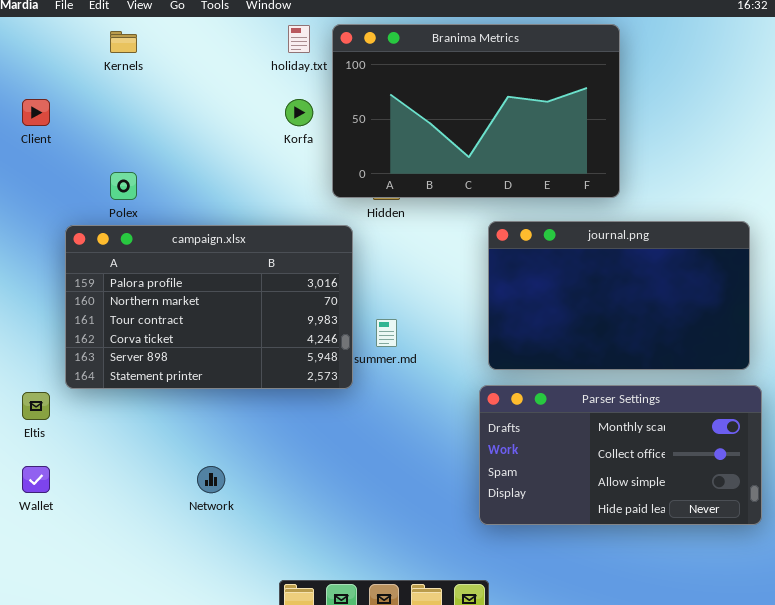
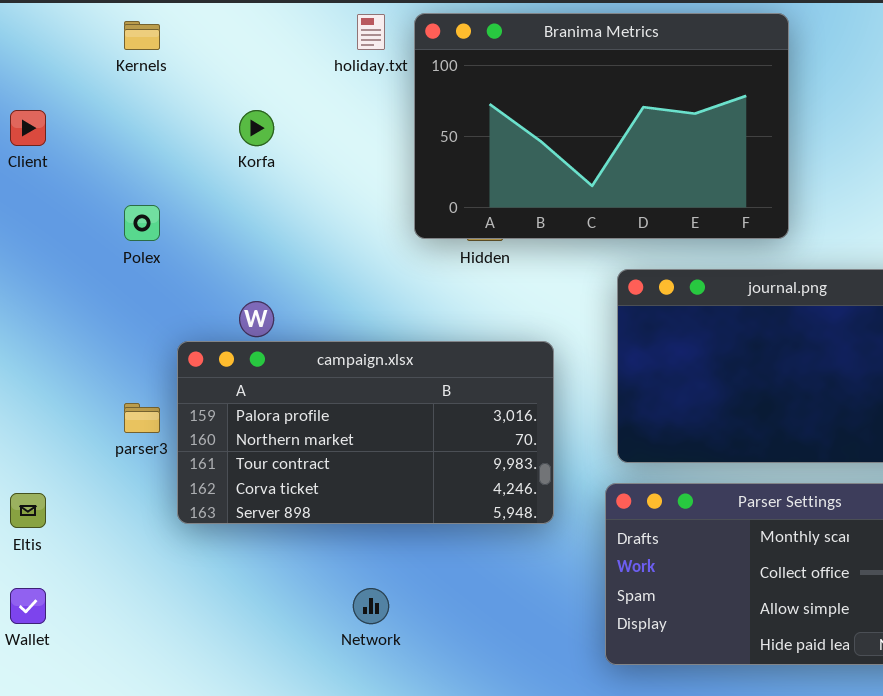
Korfa: [285,99,313,126] -> [239,110,274,146], moved
campaign.xlsx: [65,225,353,389] -> [177,341,554,524], moved, resized
Network: [197,466,225,493] -> [353,588,389,624], moved

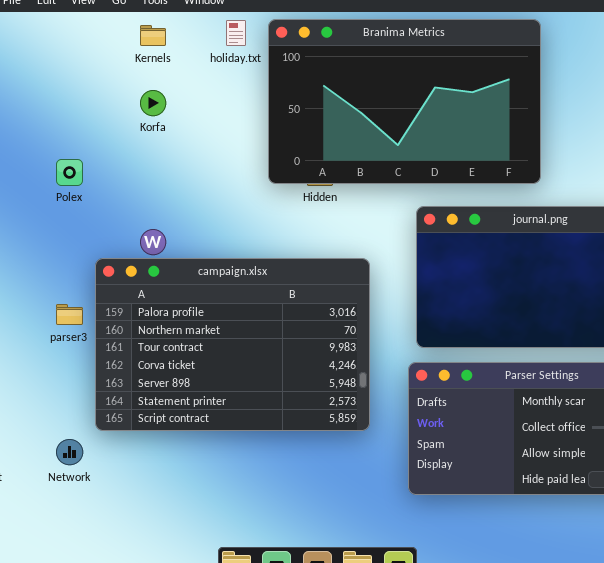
Kernels: [124,21,160,50] -> [140,25,166,46], moved
campaign.xlsx: [177,341,554,524] -> [95,258,370,431], resized
Network: [353,588,389,624] -> [56,439,83,465], moved

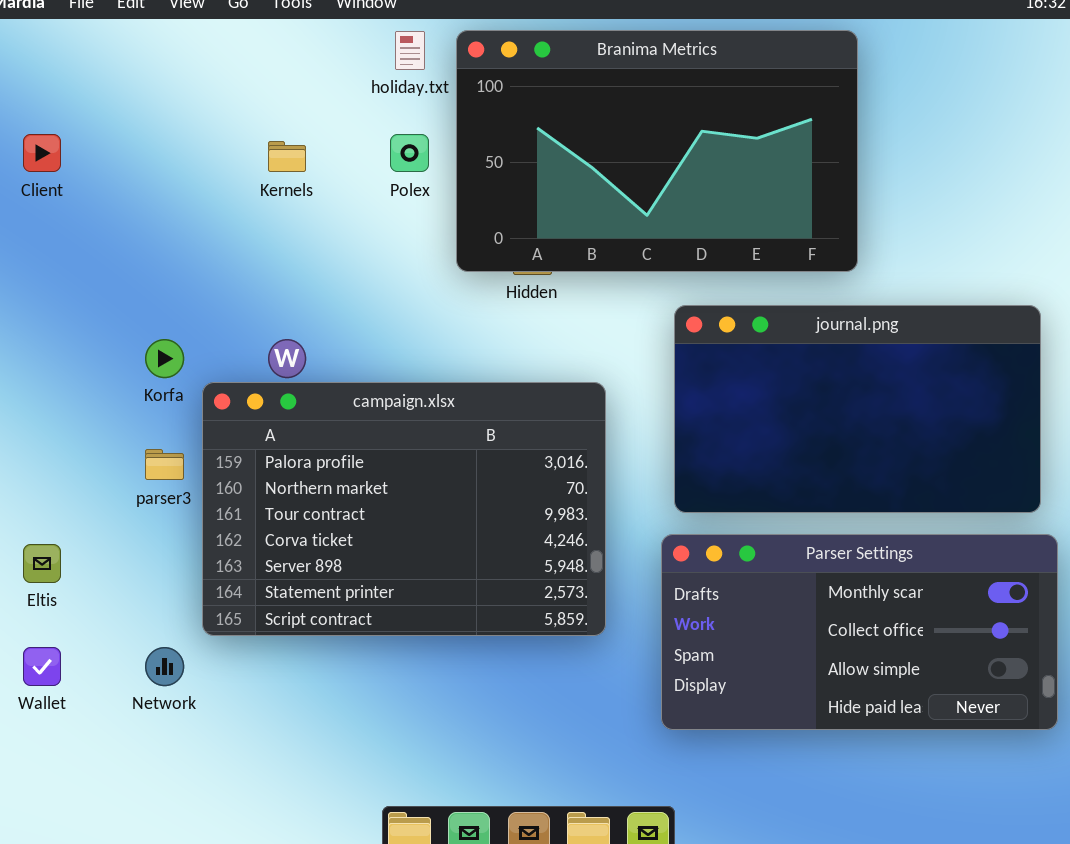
Kernels: [140,25,166,46] -> [268,141,306,172], moved
Korfa: [140,90,166,116] -> [145,339,184,378], moved
Polex: [56,159,83,186] -> [390,134,429,172], moved

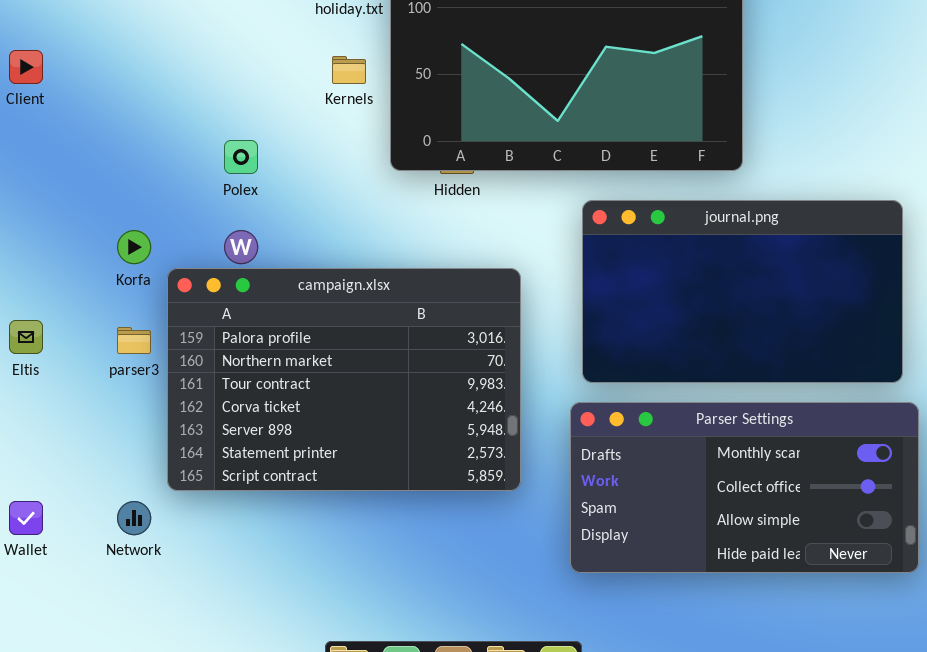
Polex: [390,134,429,172] -> [224,140,258,174], moved
Kernels: [268,141,306,172] -> [332,56,366,84], moved
Eltis: [23,544,61,583] -> [9,320,43,354], moved

